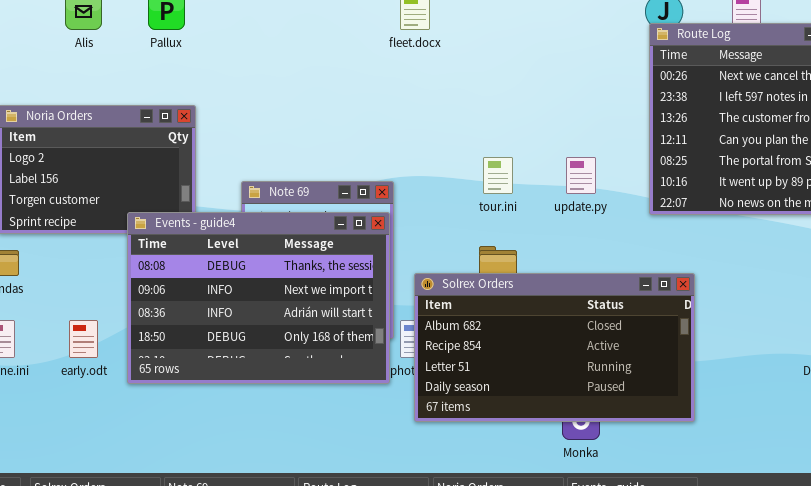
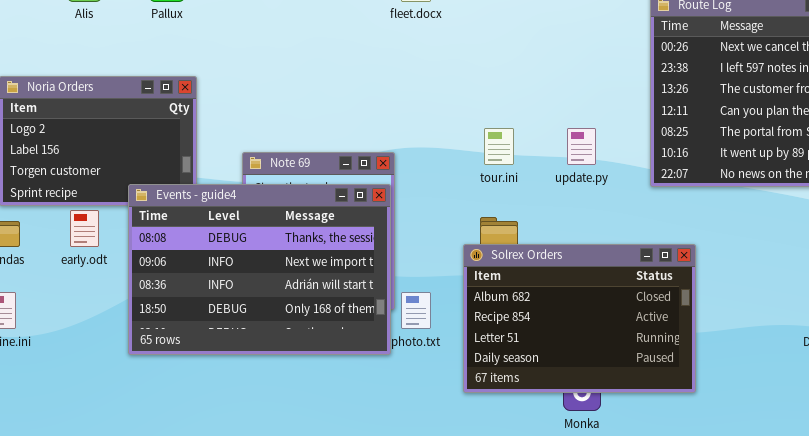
Solrex Orders: [414,273,695,422] -> [463,244,696,393], resized
early.odt: [69,320,98,358] -> [70,210,99,247], moved

